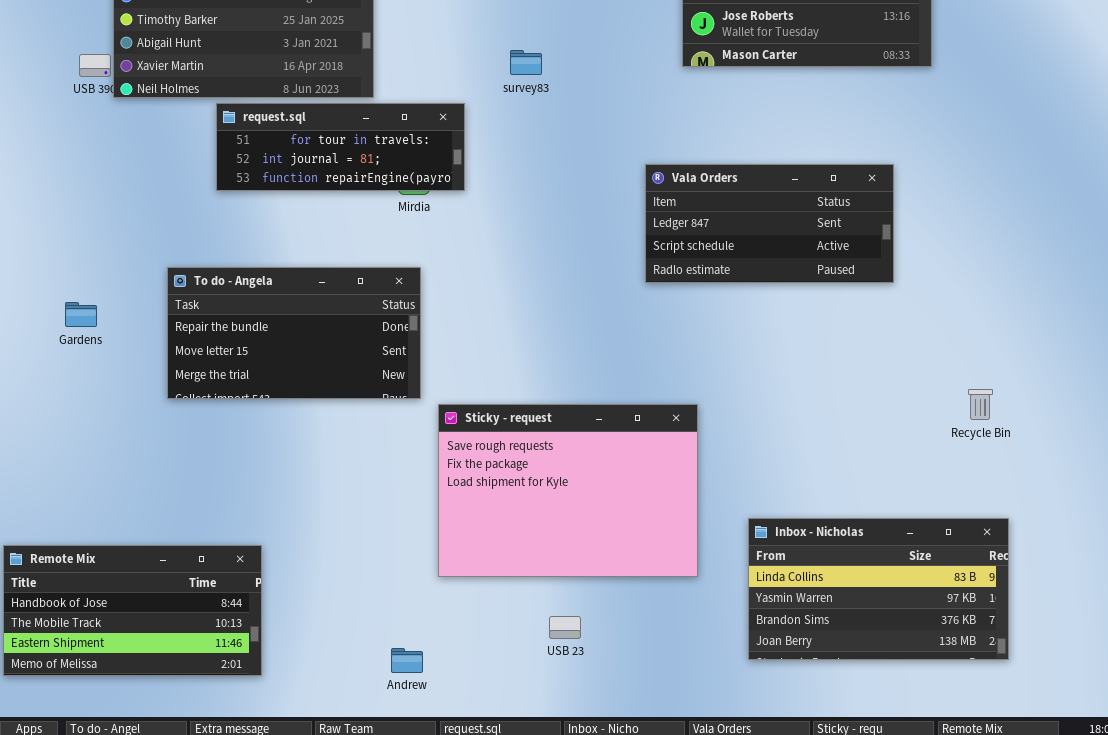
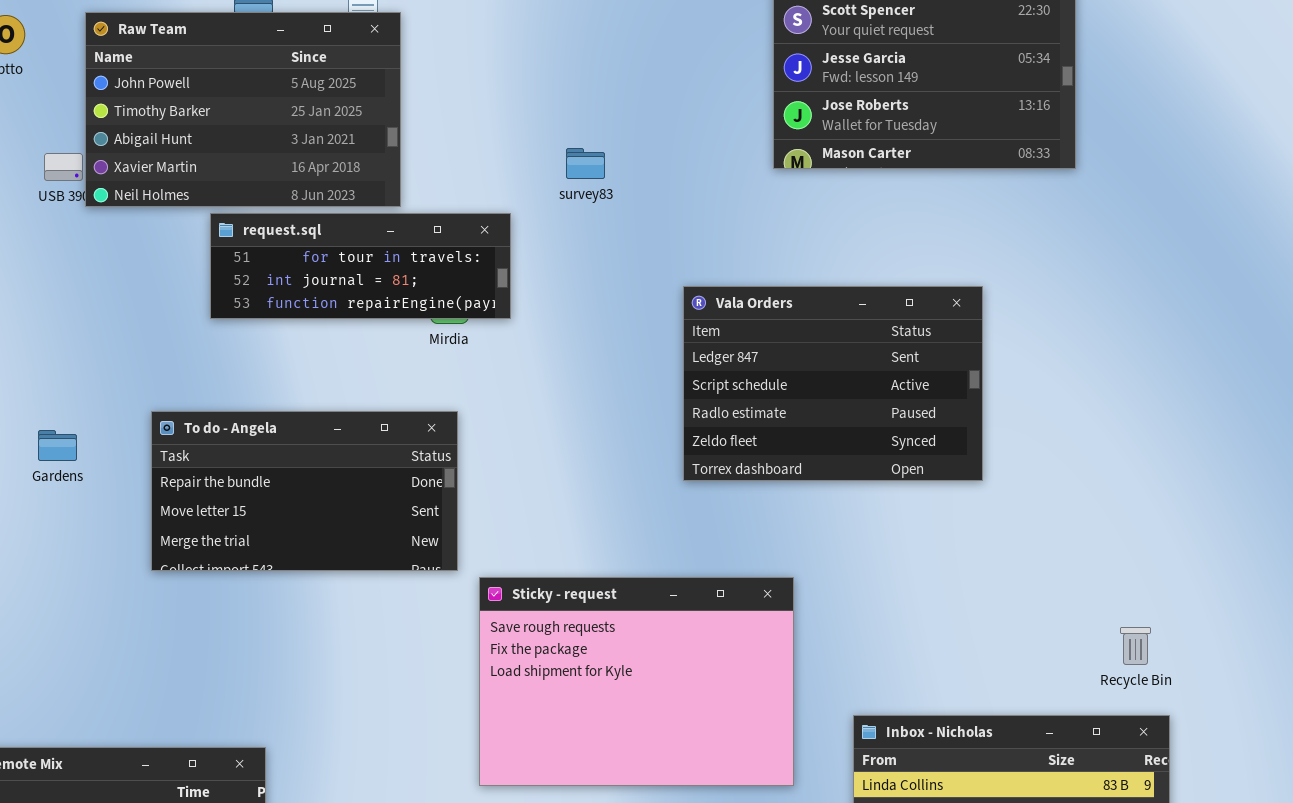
Vala Orders: [645,164,894,283] -> [683,286,983,481], moved, resized
Gardens: [65,302,97,327] -> [38,430,77,461], moved
Recycle Bin: [968,389,993,420] -> [1120,627,1151,665], moved

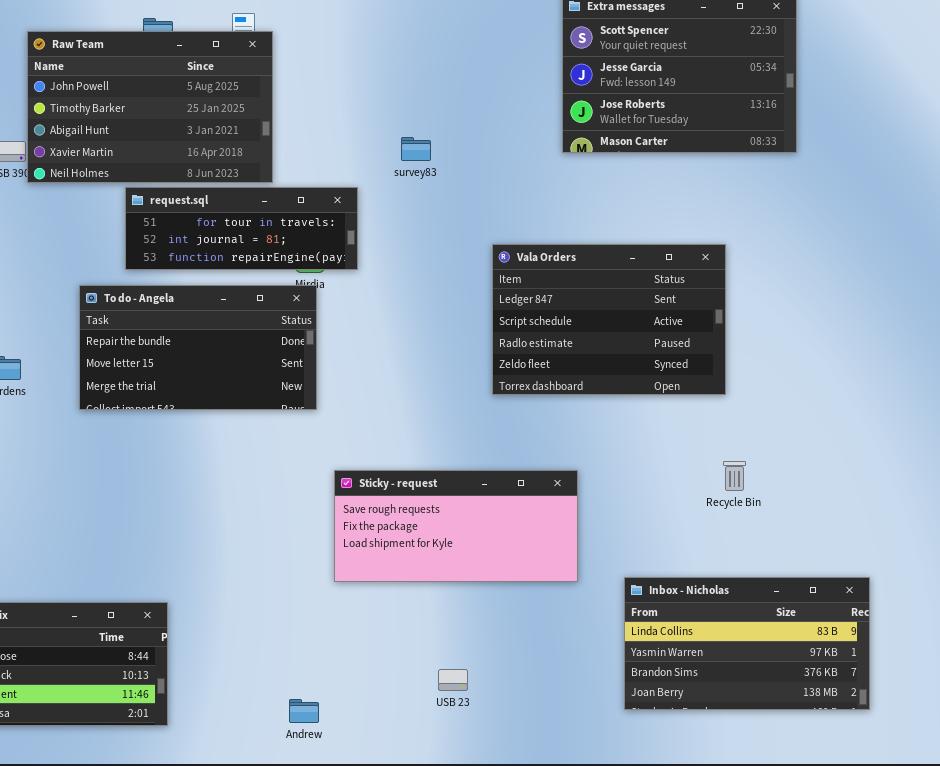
To do - Angela: [151,411,458,571] -> [79,285,317,410], moved
Sticky - request: [479,577,794,786] -> [334,470,578,582], resized
Recycle Bin: [1120,627,1151,665] -> [723,461,746,491], moved

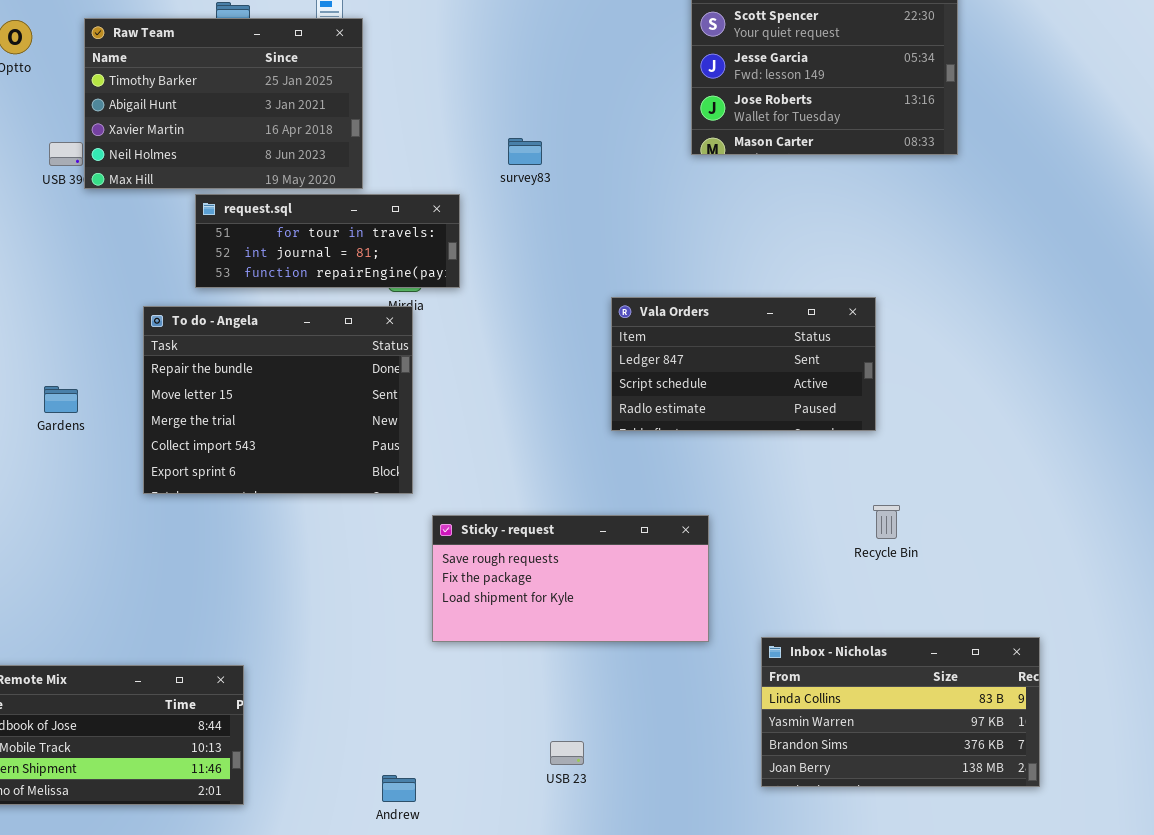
Raw Team: [27,31,273,183] -> [84,18,363,189], scrolled down 1 row
Vala Orders: [492,244,726,395] -> [611,297,876,431], resized
To do - Angela: [79,285,317,410] -> [143,306,413,494], resized

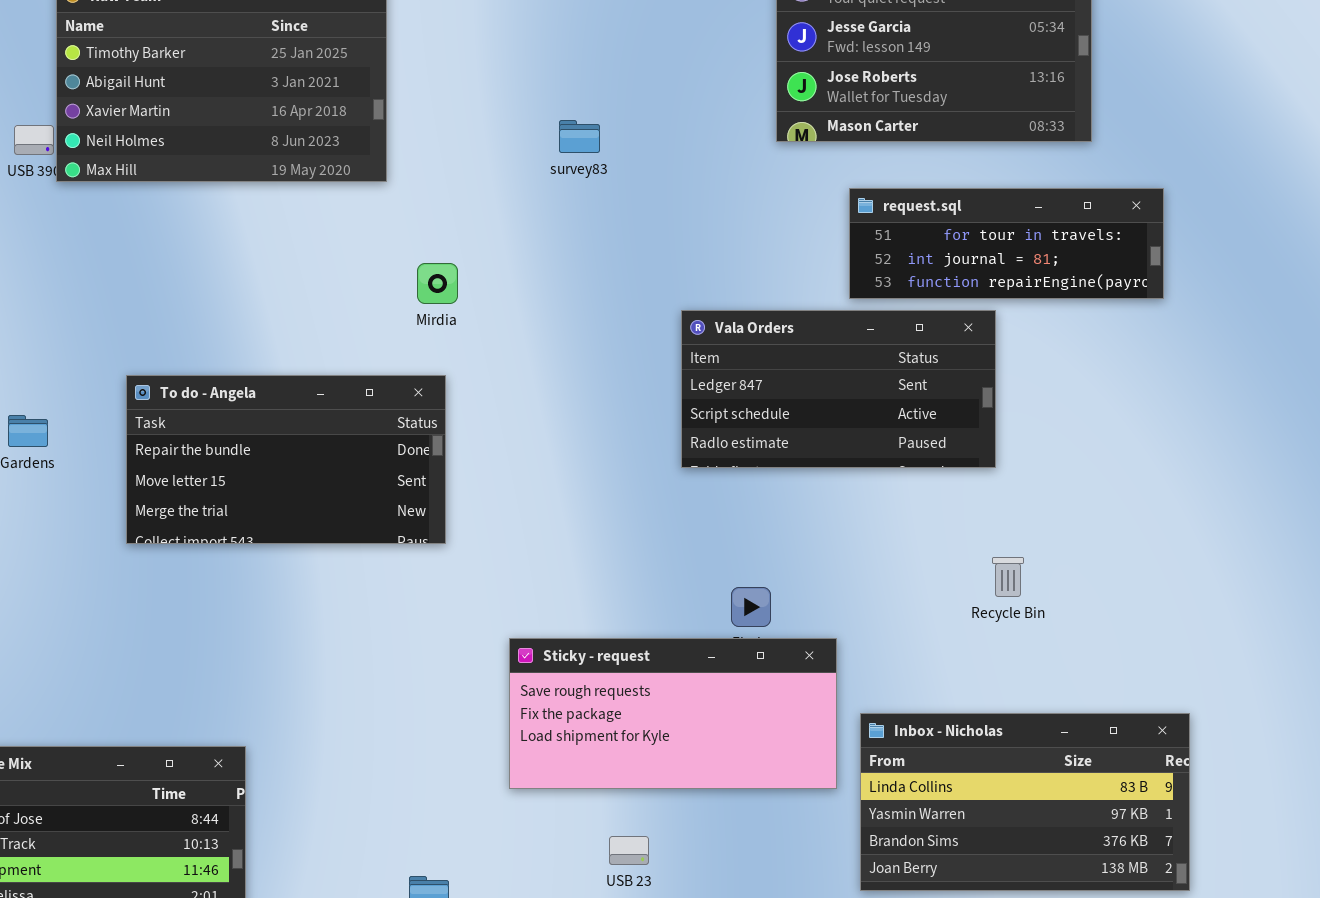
request.sql: [195,194,460,288] -> [849,188,1164,299], moved
To do - Angela: [143,306,413,494] -> [126,375,446,544], resized
Sticky - request: [432,515,709,642] -> [509,638,837,789], moved

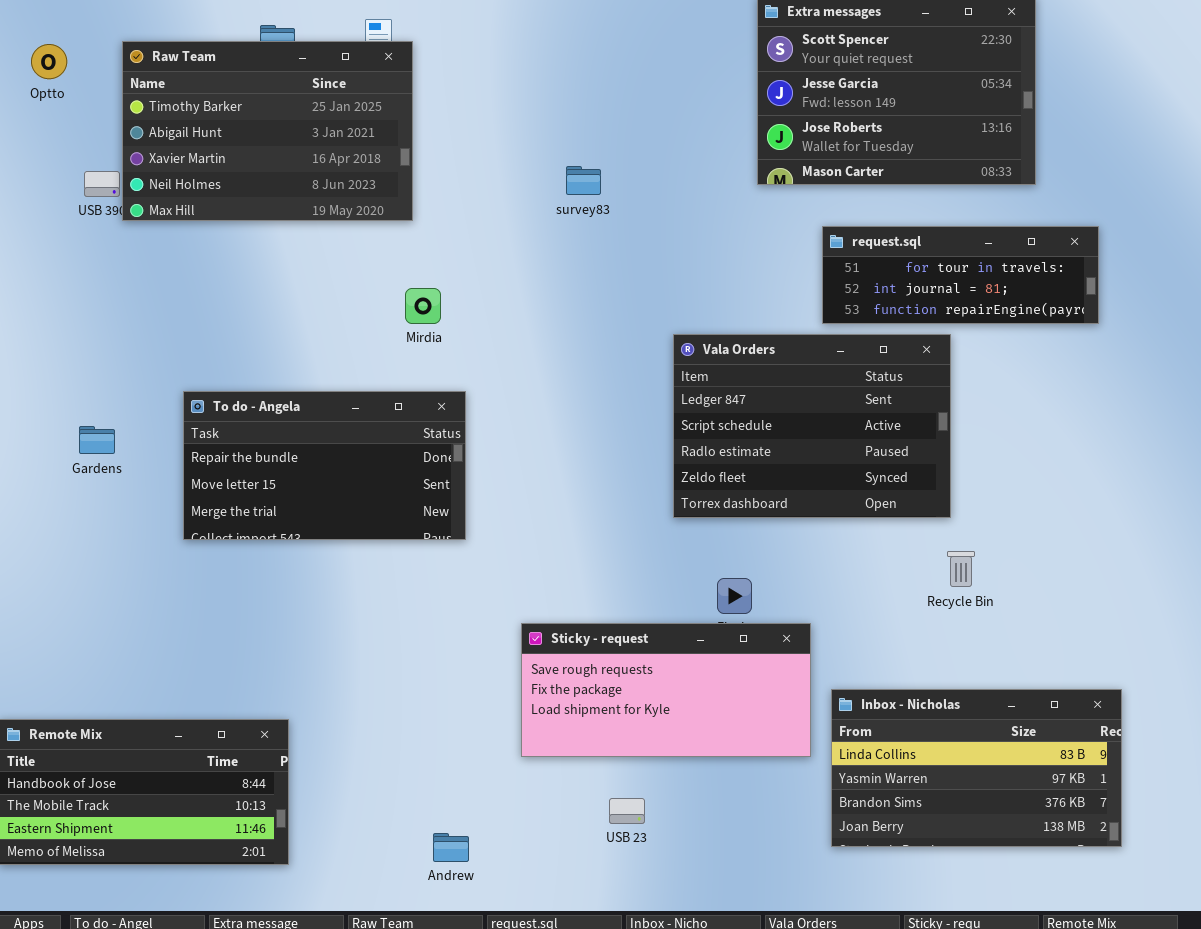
Mirdia: [417,263,458,304] -> [405,288,441,324], moved
Vala Orders: [681,310,996,468] -> [673,334,951,518], resized

